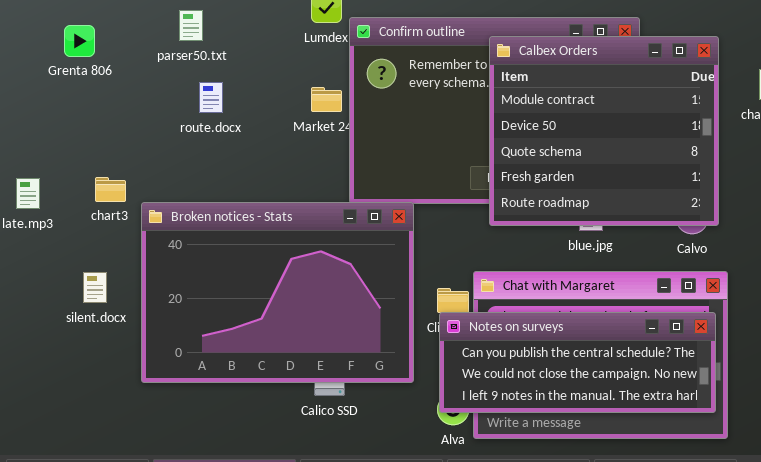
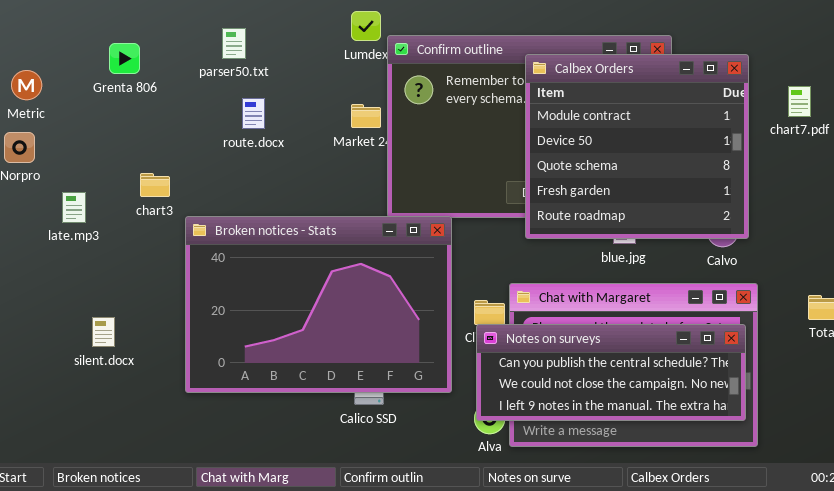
chart3: [95,177,126,202] -> [140,173,170,197], moved
silent.docx: [83,272,107,303] -> [92,317,115,347], moved

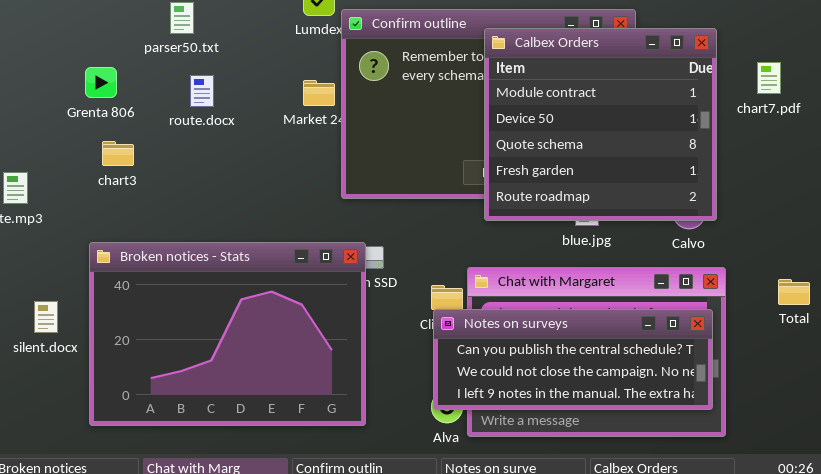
Grenta 806: [109,43,140,74] -> [85,67,117,98], moved
chart3: [140,173,170,197] -> [102,141,134,166], moved
Broken notices - Stats: [185,216,452,393] -> [89,242,366,426], moved

